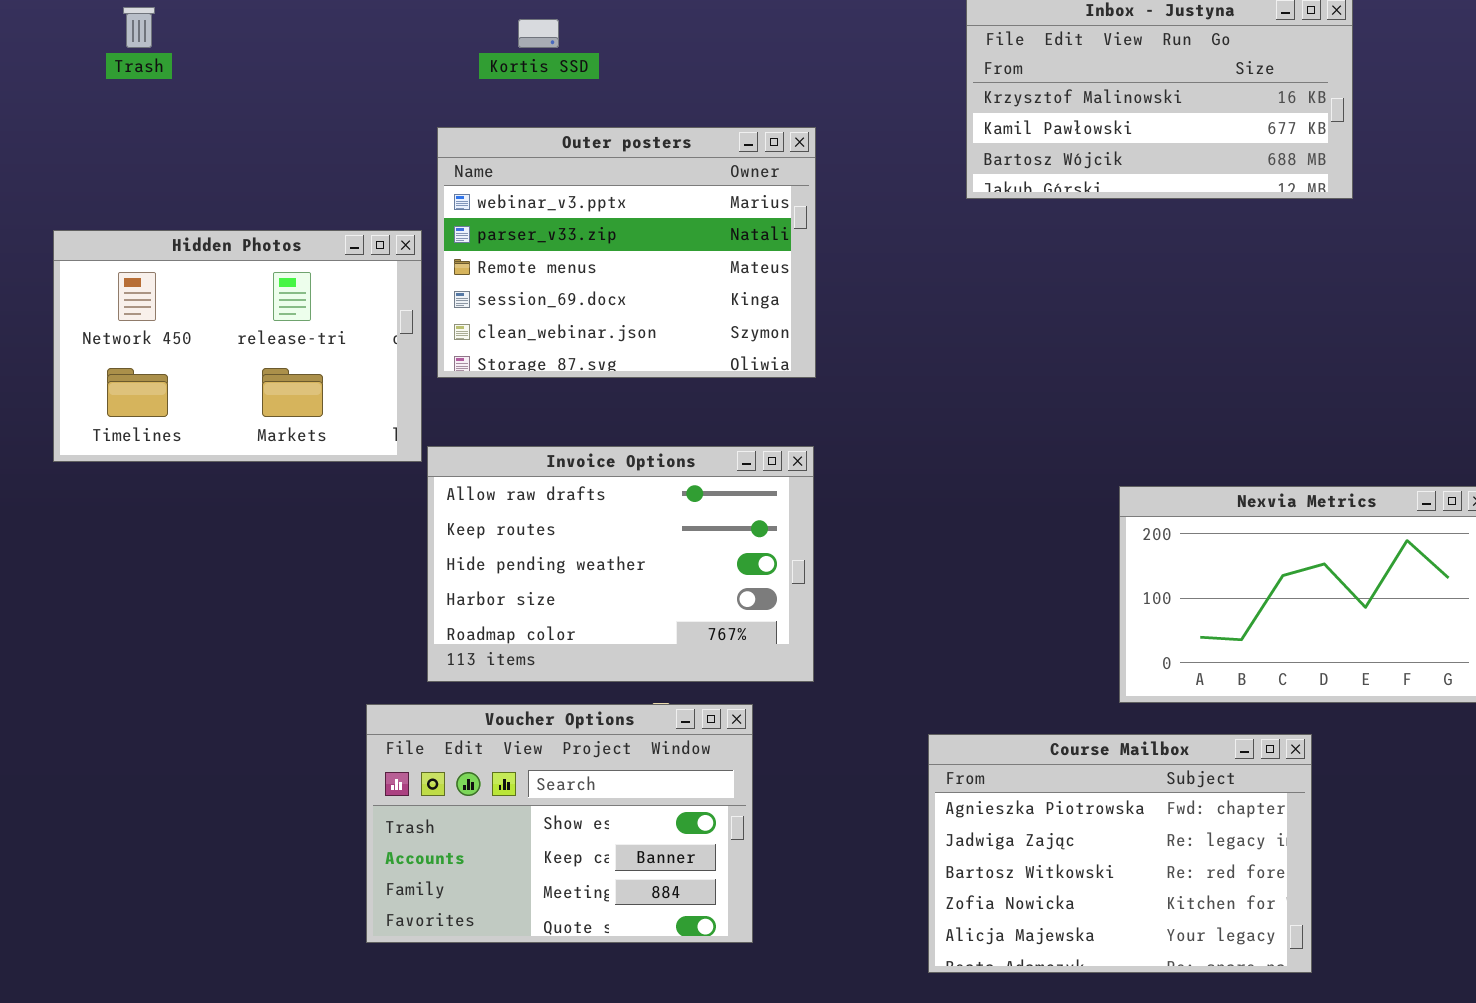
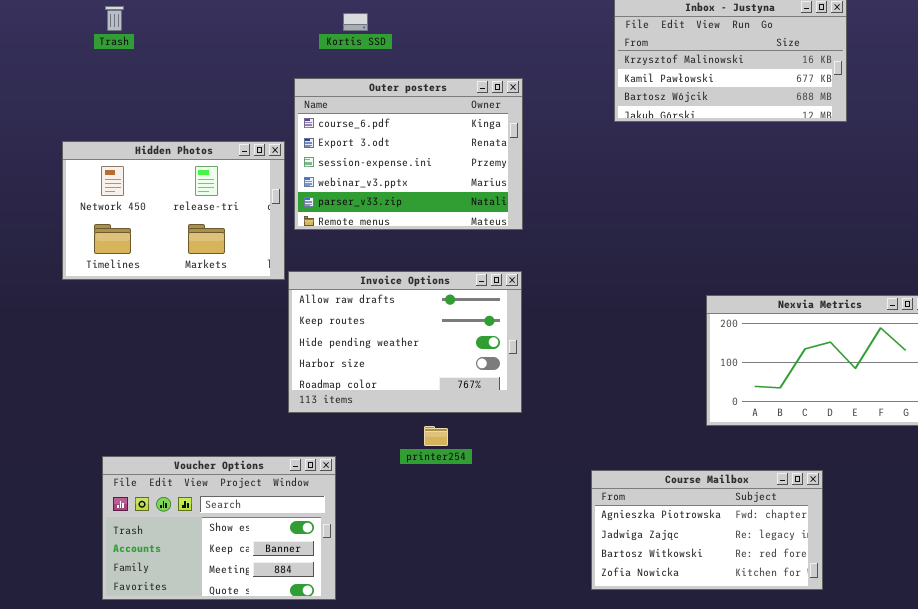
Outer posters: [437,127,816,378] -> [294,78,523,230], scrolled up 3 rows
Voucher Options: [366,704,753,943] -> [102,456,336,600], moved
Course Mailbox: [928,734,1312,973] -> [591,470,823,590], resized

